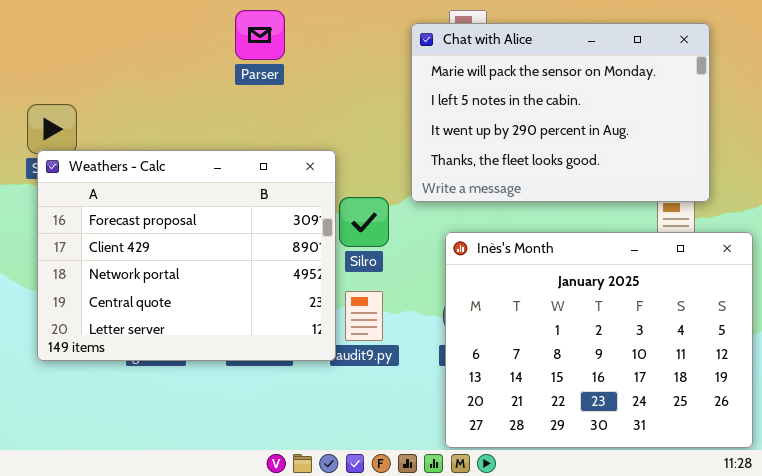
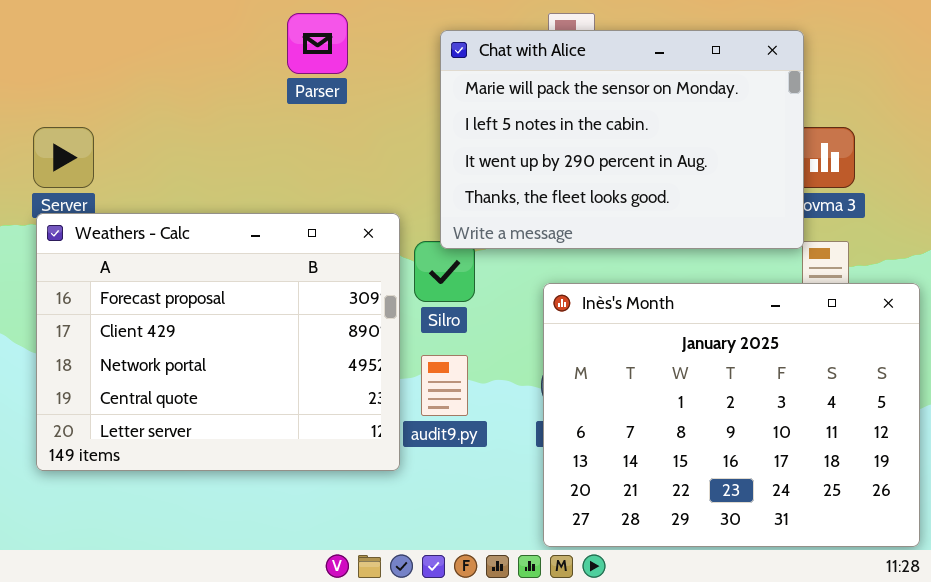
Chat with Alice: [411,23,710,202] -> [440,30,804,249], moved
Weathers - Calc: [37,150,336,361] -> [36,213,400,471], moved

